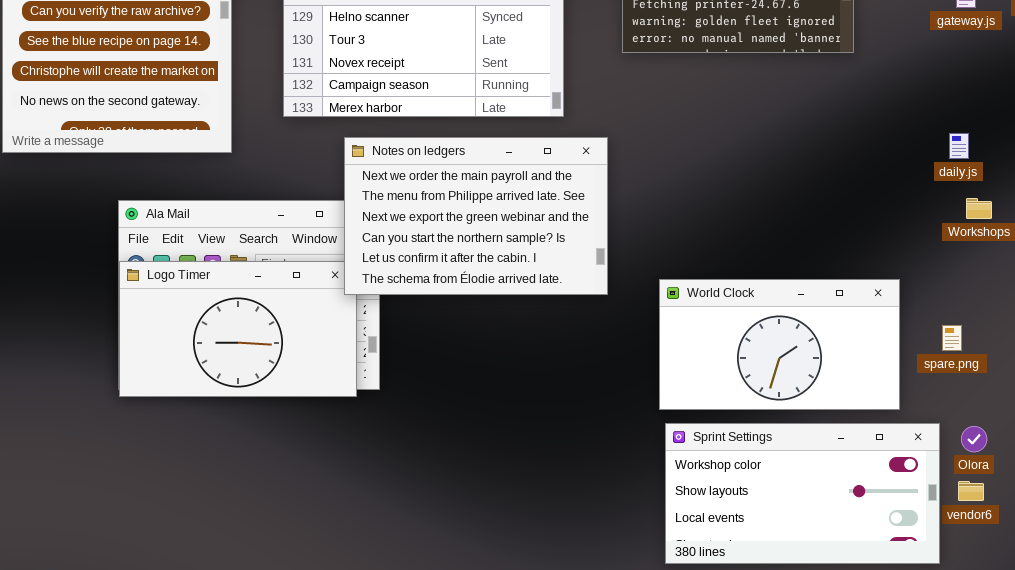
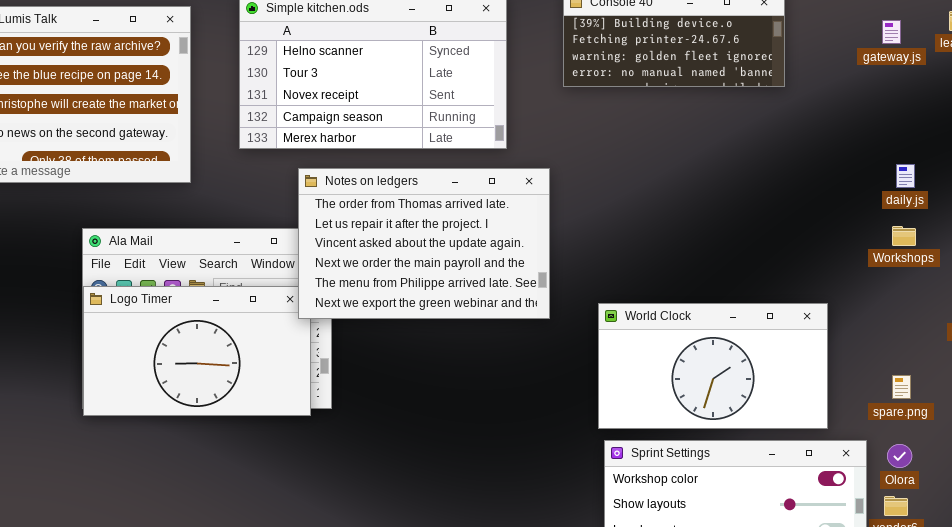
daily.js: [949,133,969,159] -> [896,164,915,188], moved
Notes on ledgers: [344,137,608,295] -> [298,168,550,319], scrolled up 3 rows
spare.png: [942,325,962,351] -> [892,375,911,399], moved

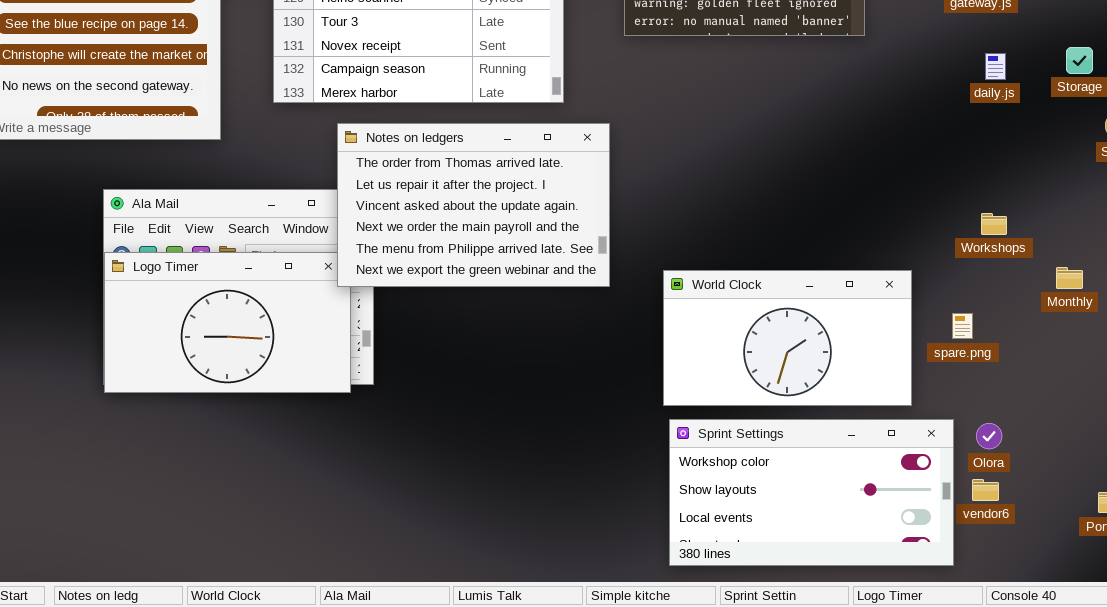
daily.js: [896,164,915,188] -> [985,53,1006,80], moved
Workshops: [892,226,916,246] -> [981,213,1007,235], moved
spare.png: [892,375,911,399] -> [952,313,973,339], moved

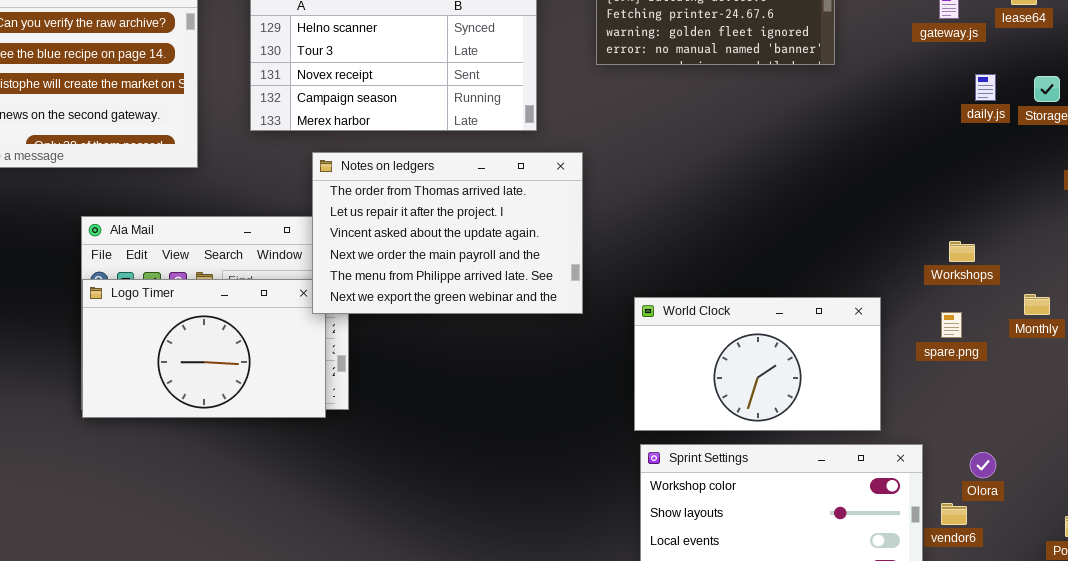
daily.js: [985,53,1006,80] -> [975,74,996,101], moved
spare.png: [952,313,973,339] -> [941,312,962,338], moved
Olora: [976,423,1002,449] -> [970,452,996,478], moved

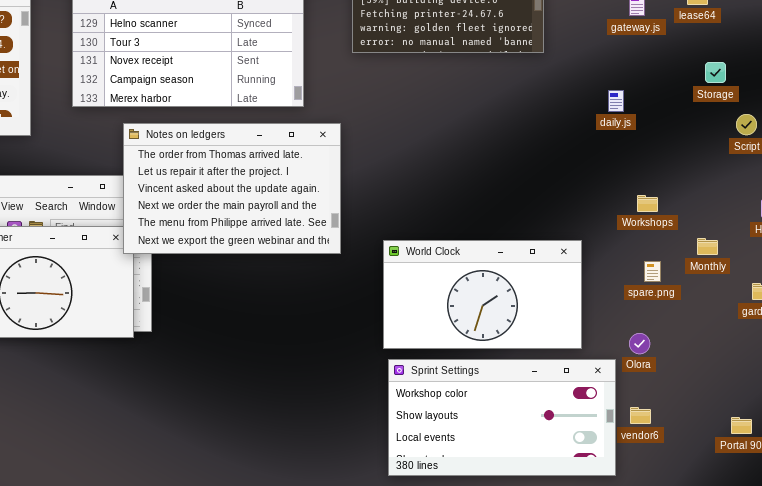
daily.js: [975,74,996,101] -> [608,90,624,112], moved
spare.png: [941,312,962,338] -> [644,261,661,282], moved
Olora: [970,452,996,478] -> [629,333,650,354], moved

